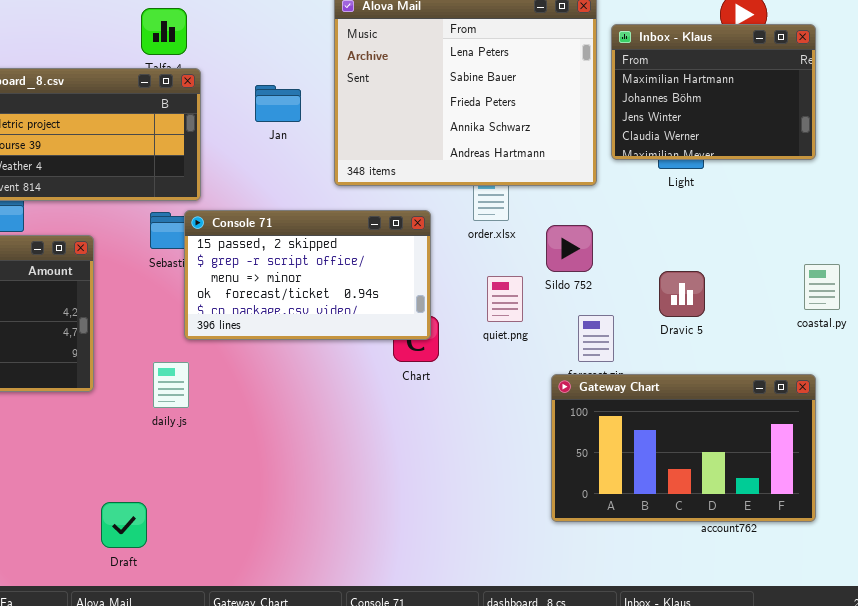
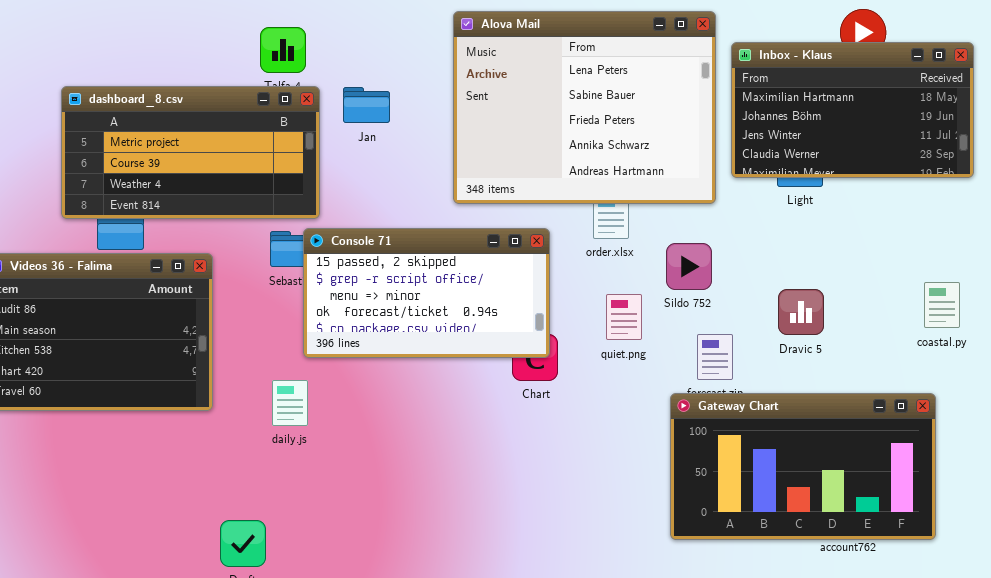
Inbox - Klaus: [611,24,816,160] -> [731,42,974,178], resized
Jan: [255,85,301,122] -> [343,87,390,123], moved

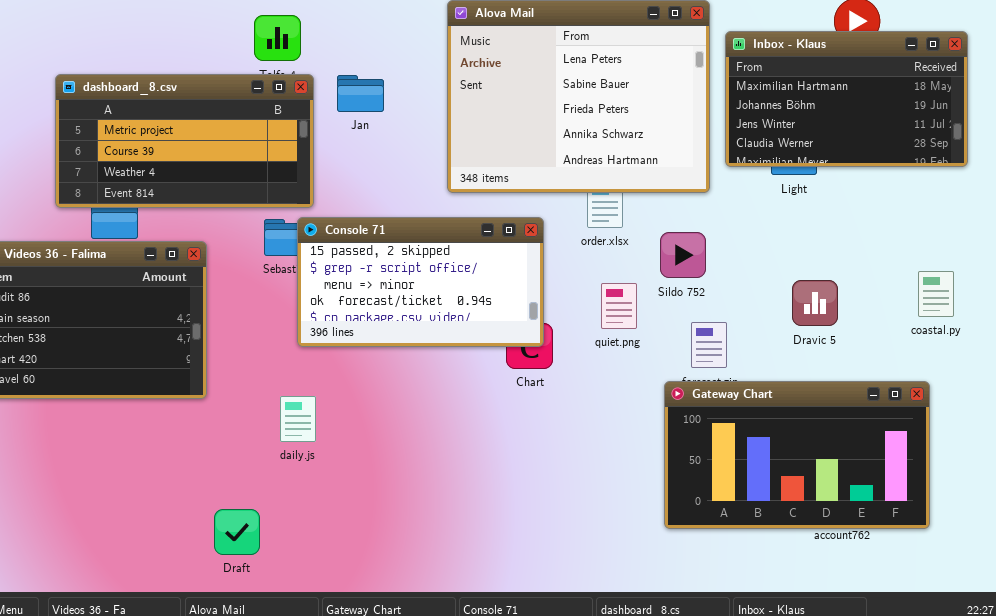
Dravic 5: [778,289,824,335] -> [792,280,838,326], moved
daily.js: [272,380,308,426] -> [280,396,316,442], moved

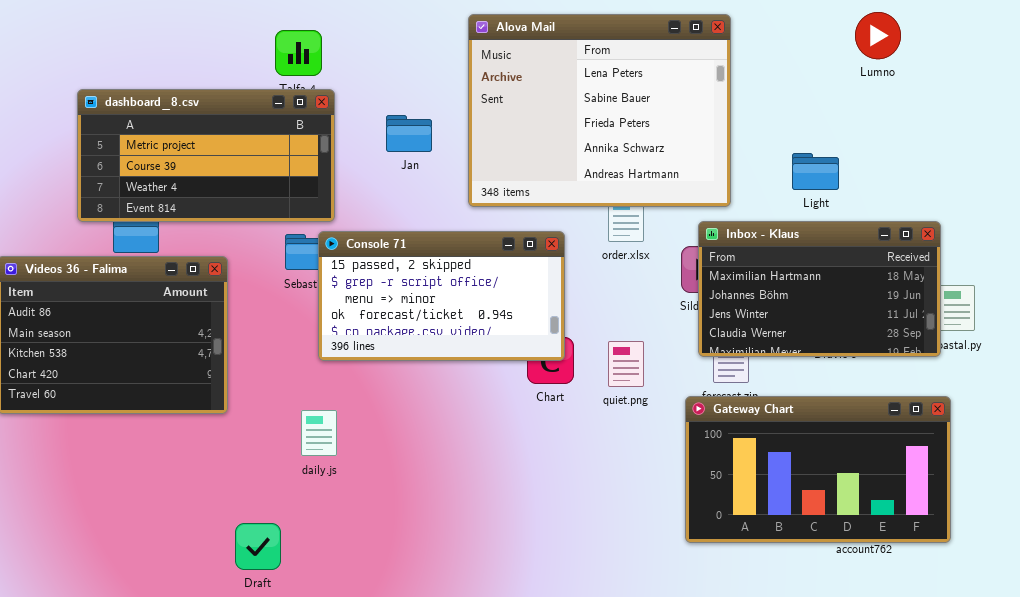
Inbox - Klaus: [725,31,968,167] -> [698,221,941,357], moved
Jan: [337,75,384,112] -> [386,115,432,152], moved
quiet.png: [601,283,637,329] -> [608,341,644,387], moved

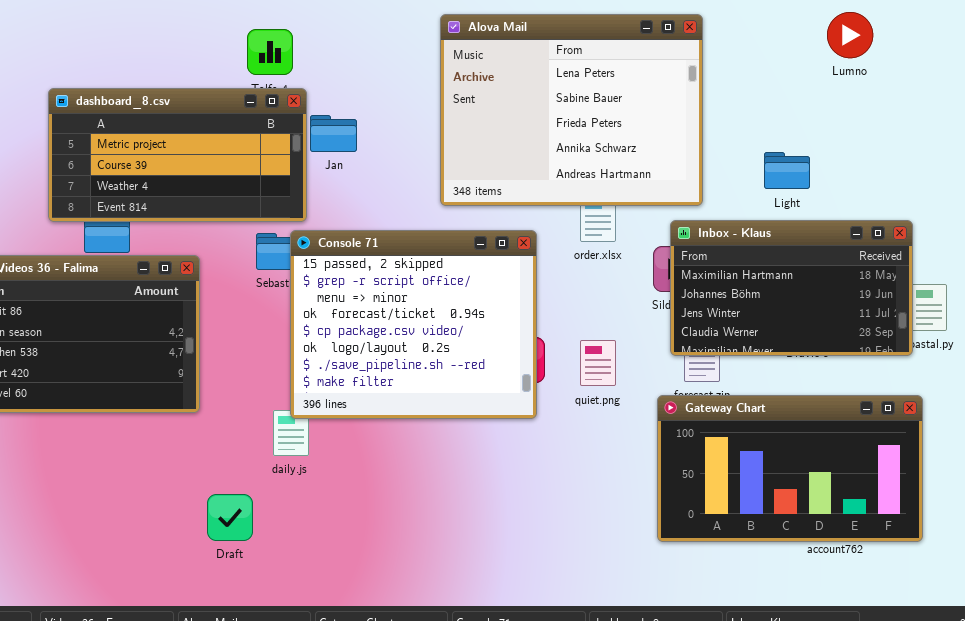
Jan: [386,115,432,152] -> [310,115,357,152], moved
Console 71: [318,231,565,361] -> [290,230,537,419], resized
Draft: [235,523,281,570] -> [207,494,253,541], moved

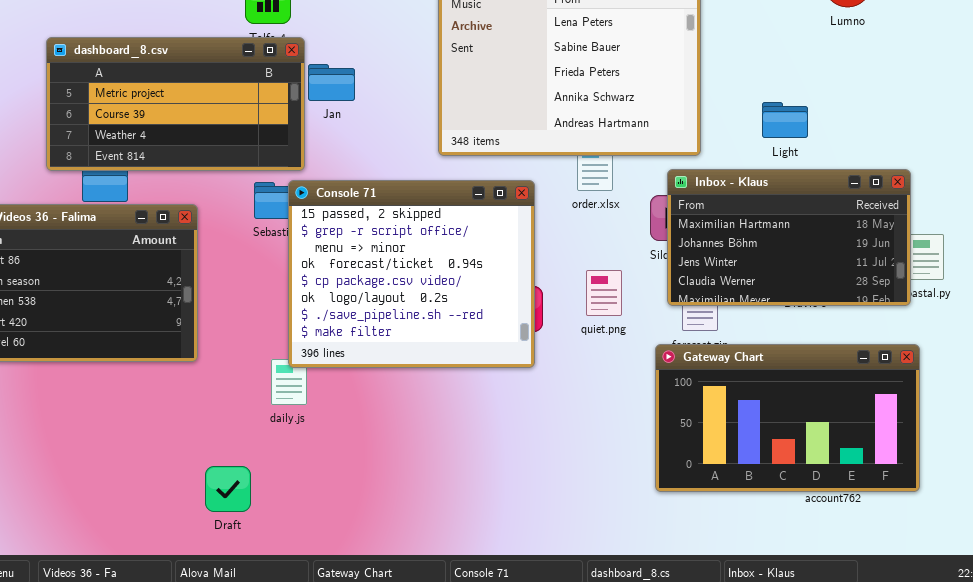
quiet.png: [580,340,616,386] -> [586,270,622,316], moved
Draft: [207,494,253,541] -> [205,466,251,512], moved

